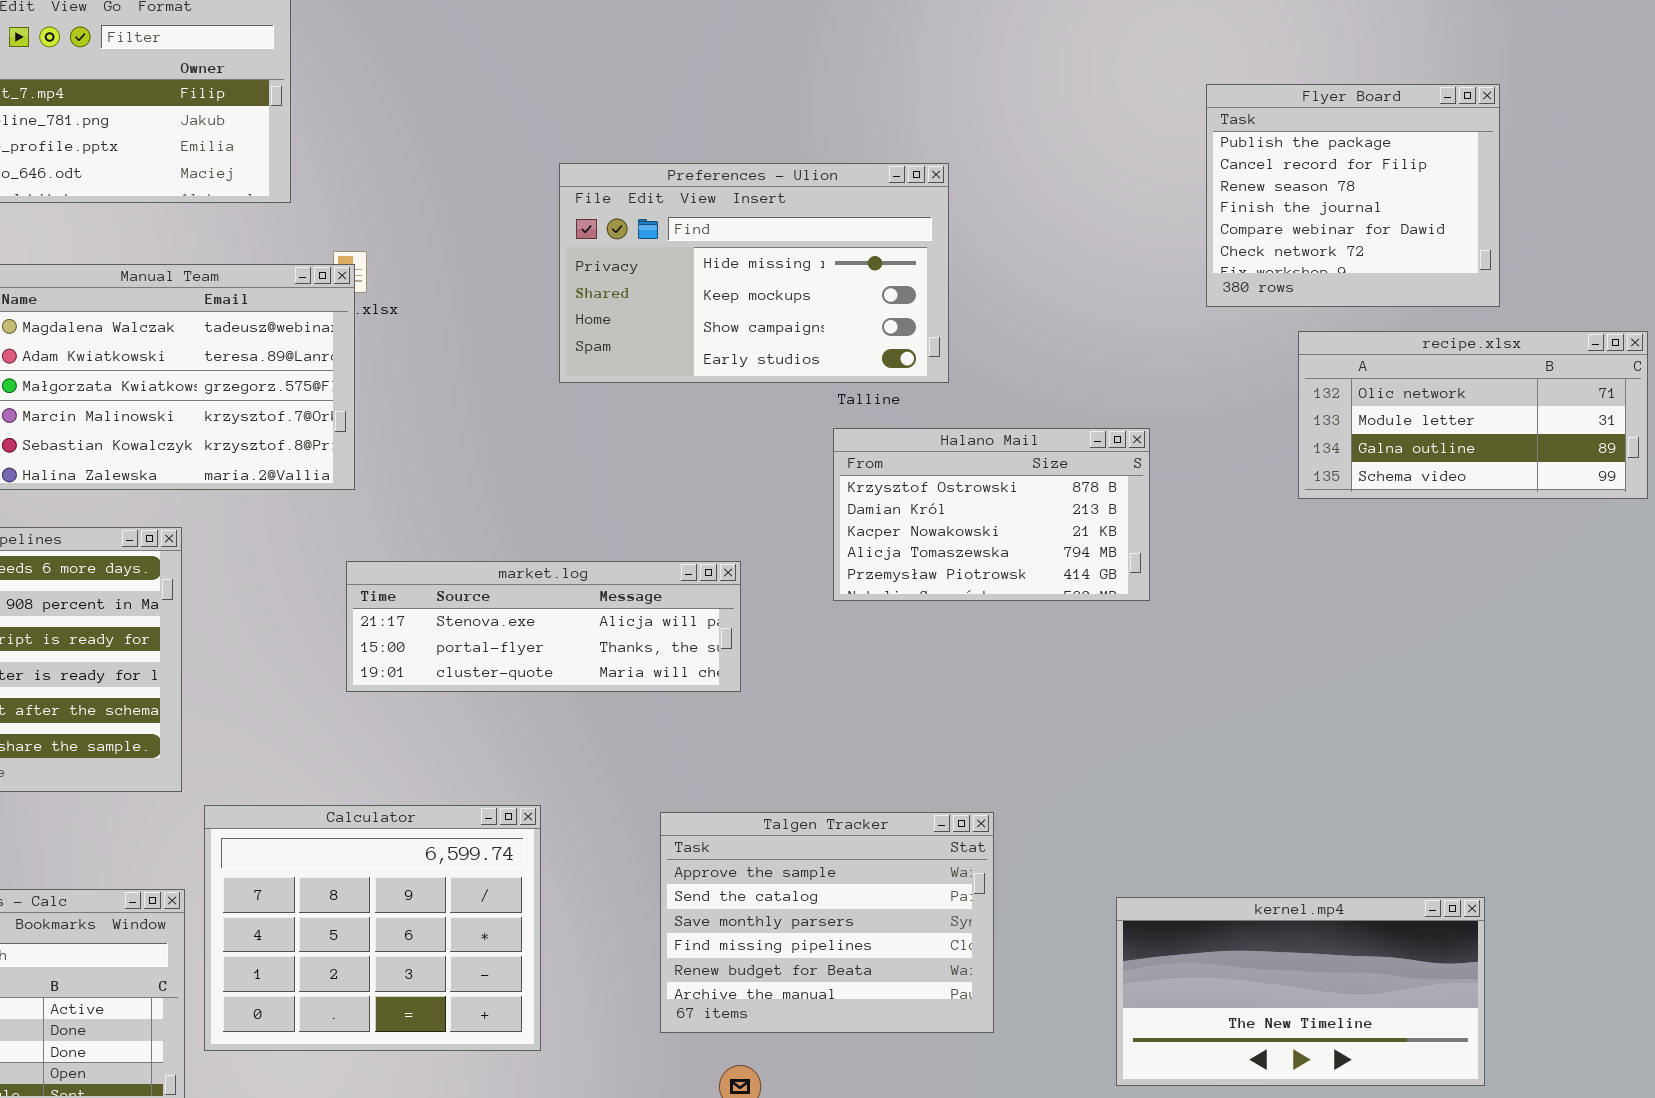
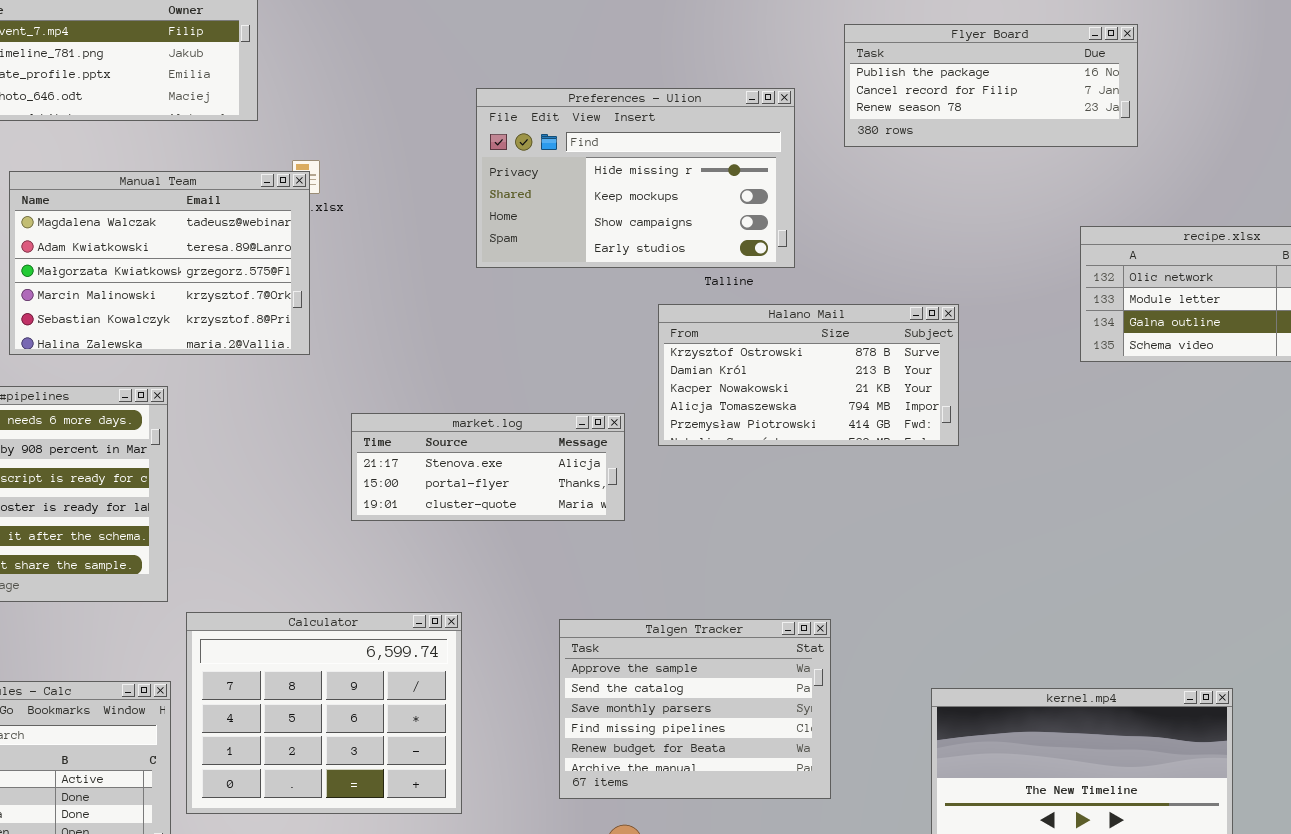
Flyer Board: [1206,84,1500,307] -> [844,24,1138,147], moved, resized
Halano Mail: [833,428,1150,601] -> [658,304,959,446], resized
market.log: [346,561,741,692] -> [351,413,625,521], resized

